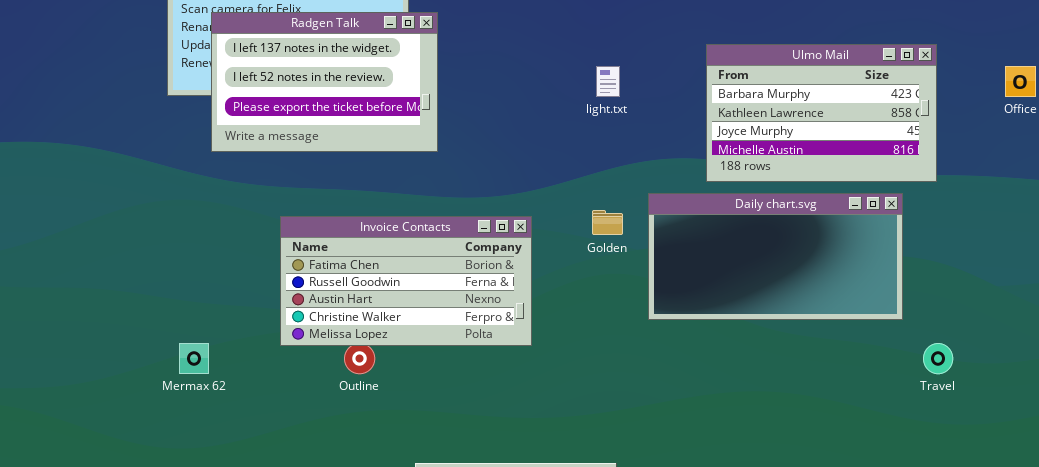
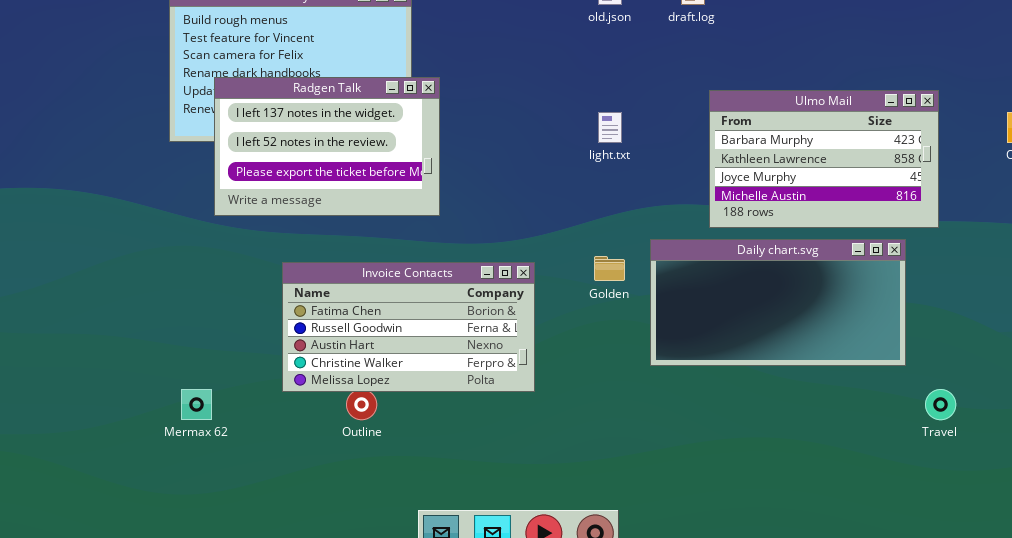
Radgen Talk: [211,12,438,152] -> [214,77,440,216], moved

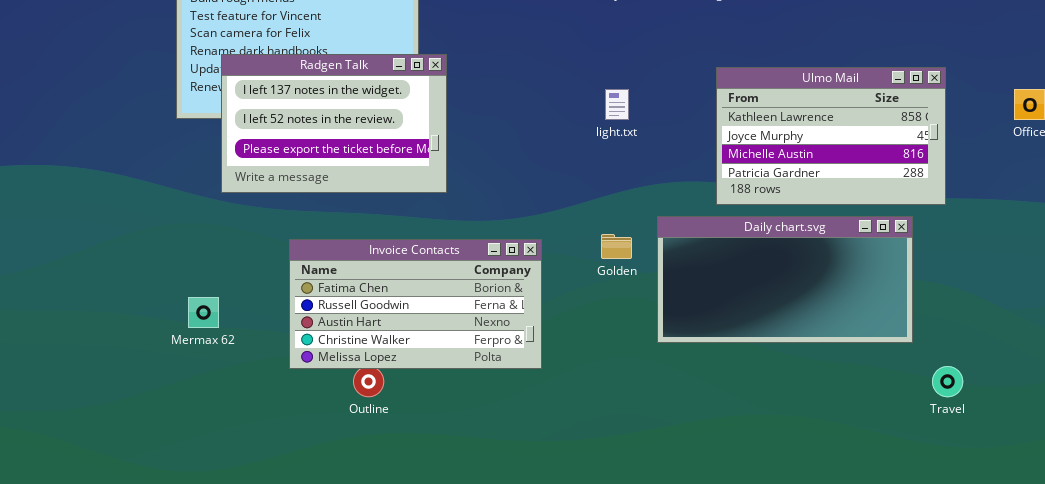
Ulmo Mail: [709,90,939,228] -> [716,67,946,205], scrolled down 1 row
Mermax 62: [181,389,212,420] -> [188,297,219,328], moved

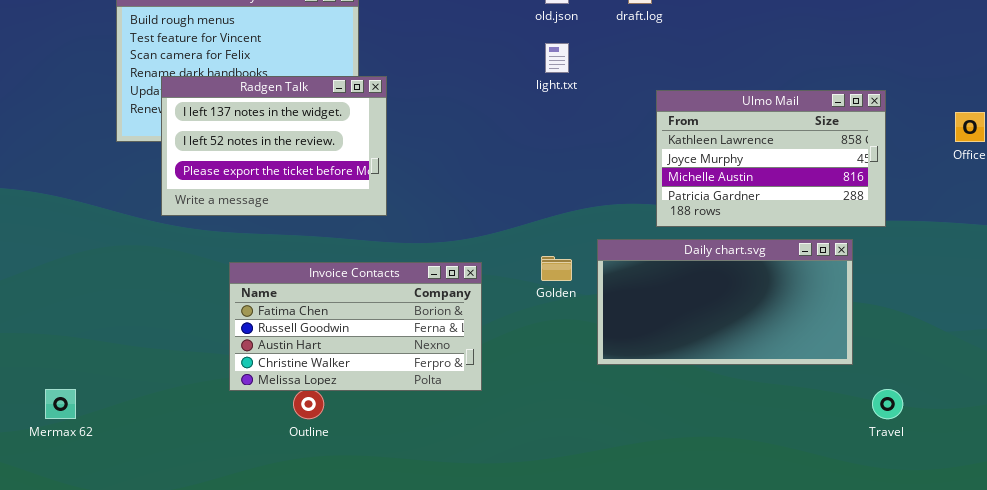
light.txt: [605,89,629,120] -> [545,43,569,73], moved
Mermax 62: [188,297,219,328] -> [45,389,76,419], moved

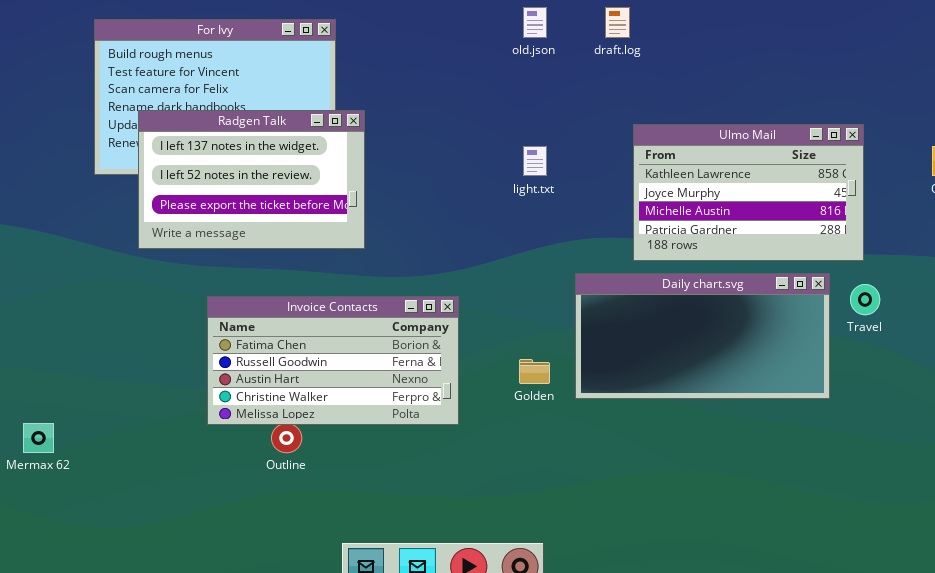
light.txt: [545,43,569,73] -> [523,146,547,176], moved
Golden: [541,256,572,281] -> [519,359,550,384], moved
Travel: [872,389,903,419] -> [850,284,880,315], moved

